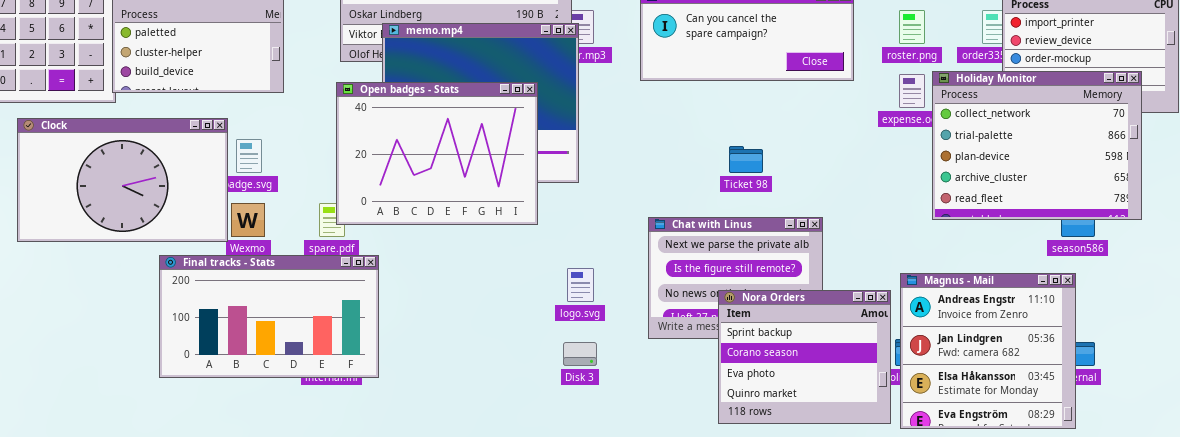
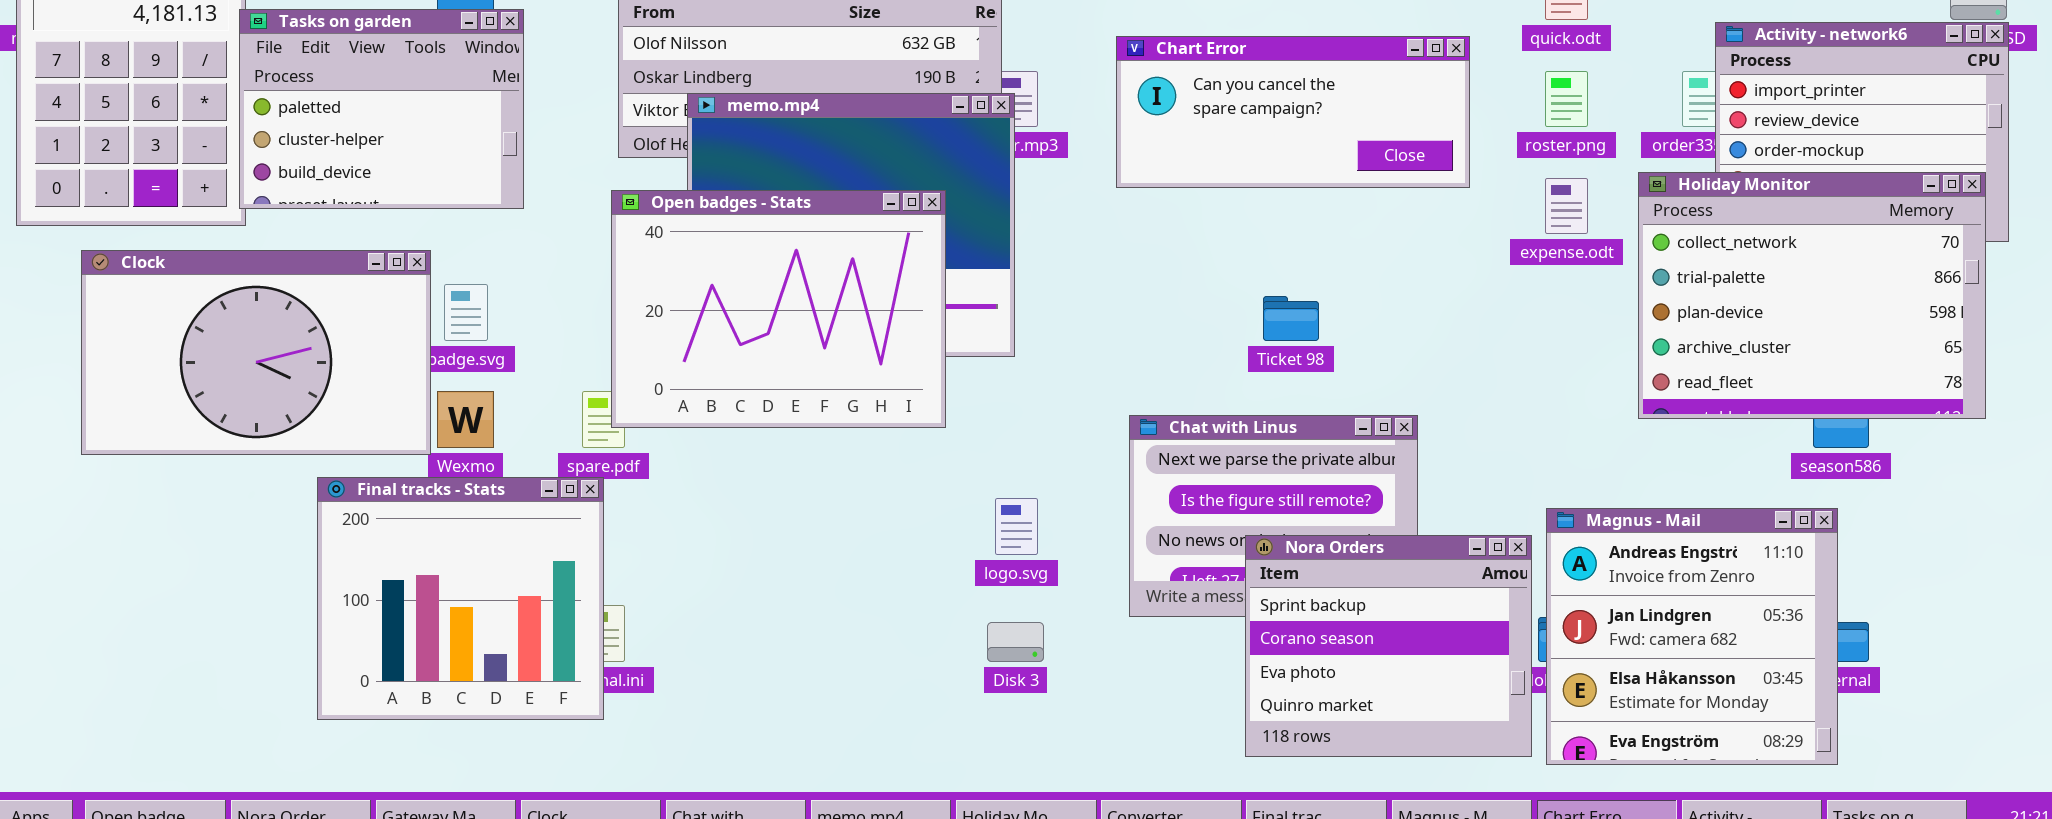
Holiday Monitor: [932,71,1142,220] -> [1638,172,1986,419], moved
Final tracks - Stats: [159,255,379,378] -> [317,477,604,720], resized

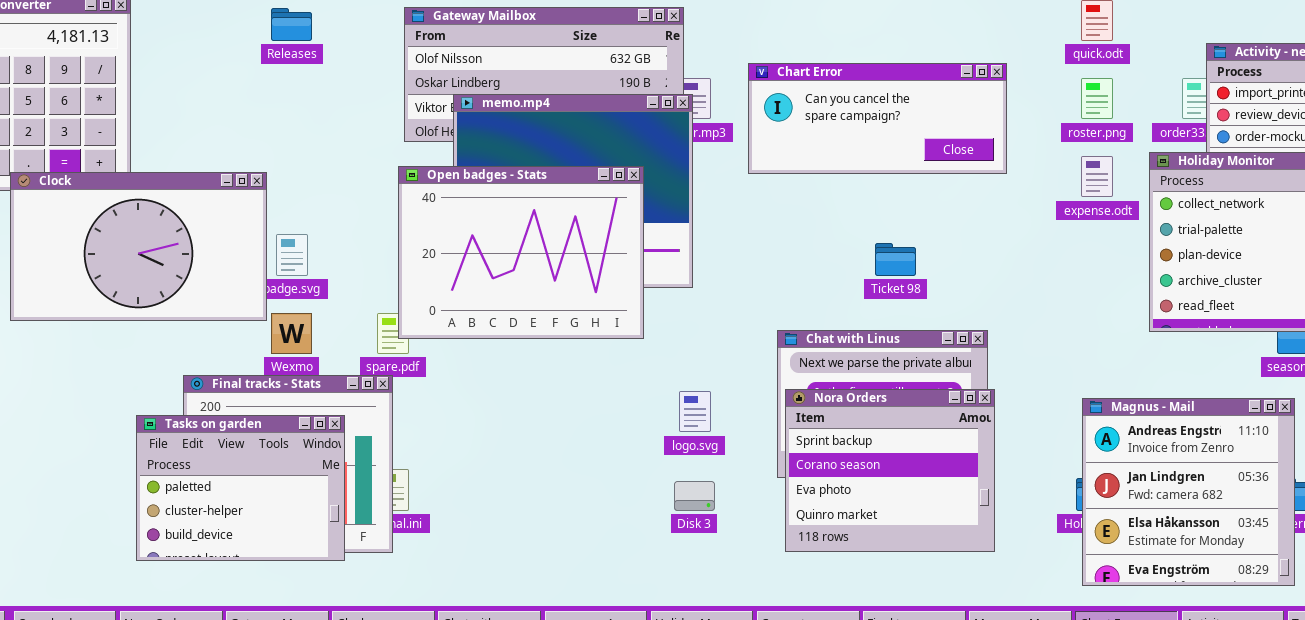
Tasks on garden: [239,9,524,209] -> [136,415,345,561], moved
Chart Error: [1116,36,1470,188] -> [748,63,1007,174], moved
Clock: [81,250,431,455] -> [10,172,267,321], moved
Nora Orders: [1245,535,1532,757] -> [785,389,995,552], moved

